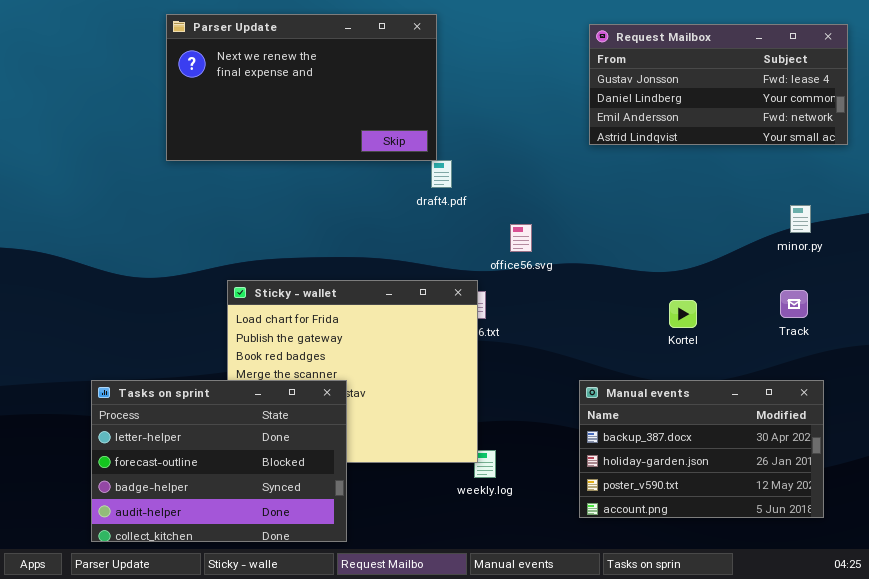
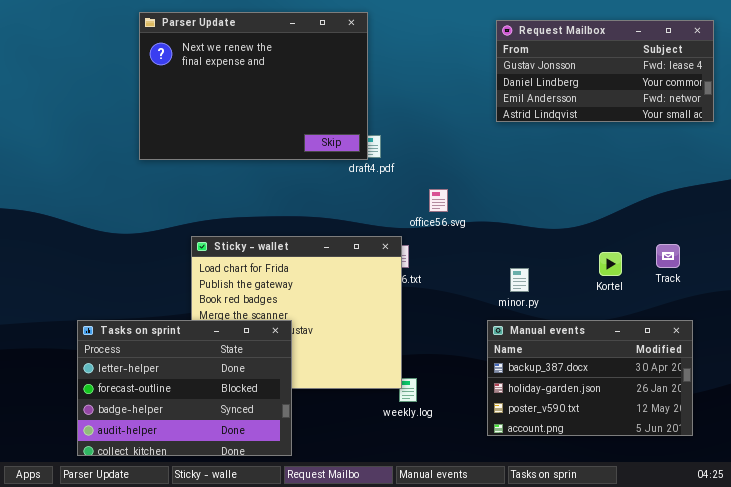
Parser Update: [166,14,437,161] -> [139,12,368,160], resized
minor.py: [790,205,811,233] -> [510,268,529,292], moved
Kortel: [669,300,697,328] -> [599,252,622,276], moved

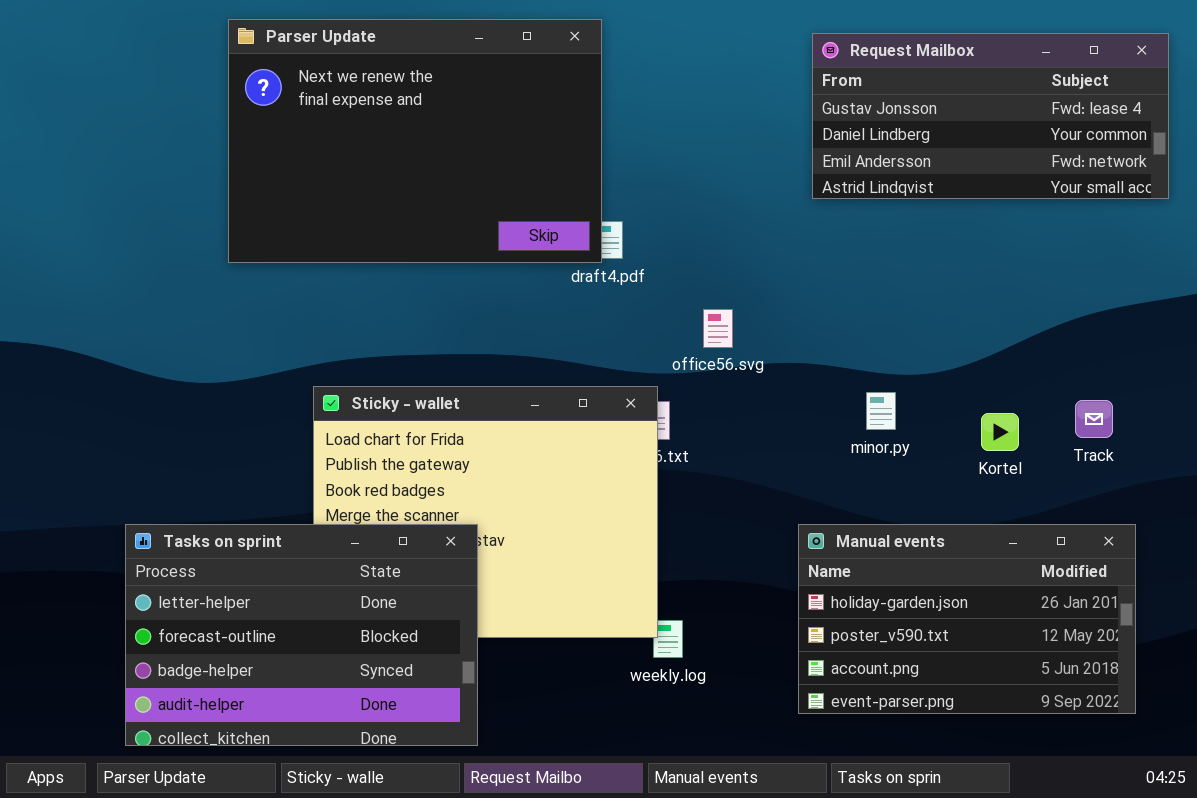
minor.py: [510,268,529,292] -> [866,392,896,430], moved
Manual events: [487,320,693,436] -> [798,524,1136,714], scrolled down 1 row

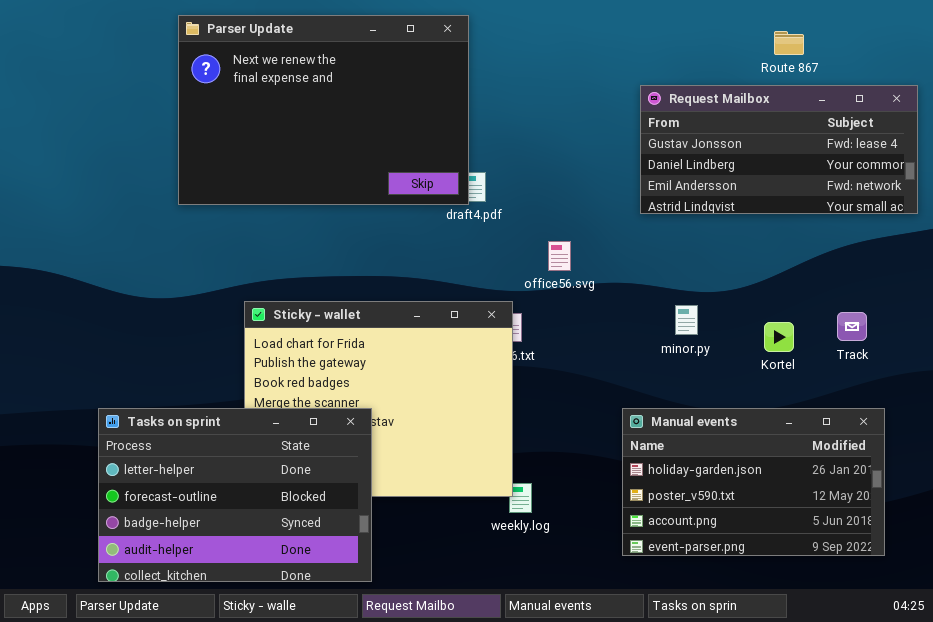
Request Mailbox: [812,33,1169,199] -> [640,85,918,214], moved

